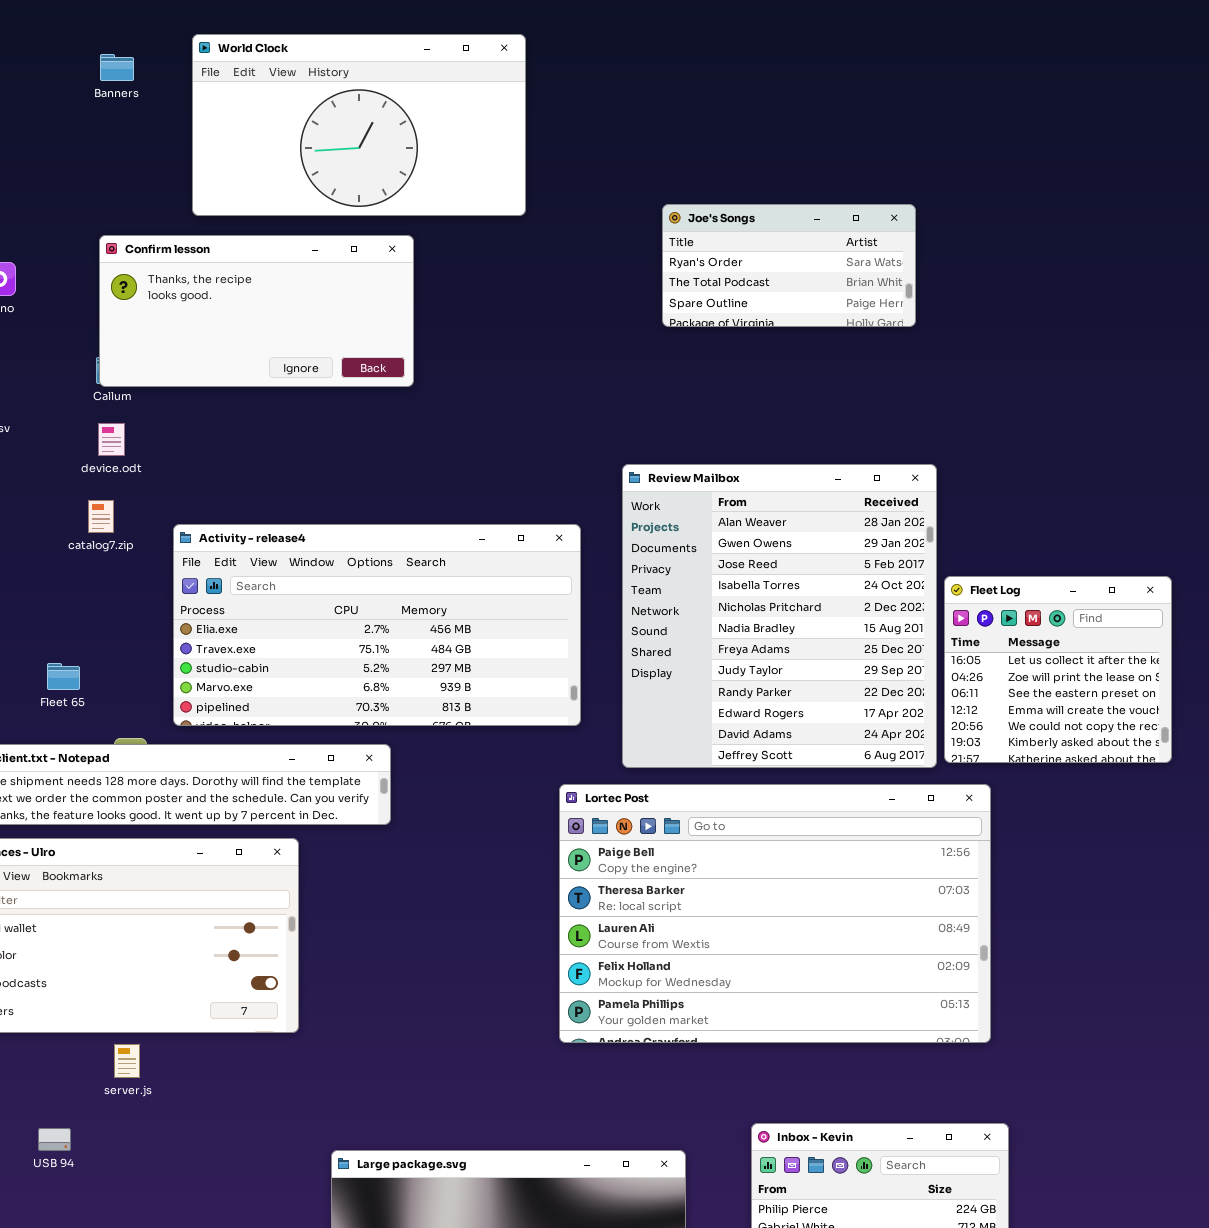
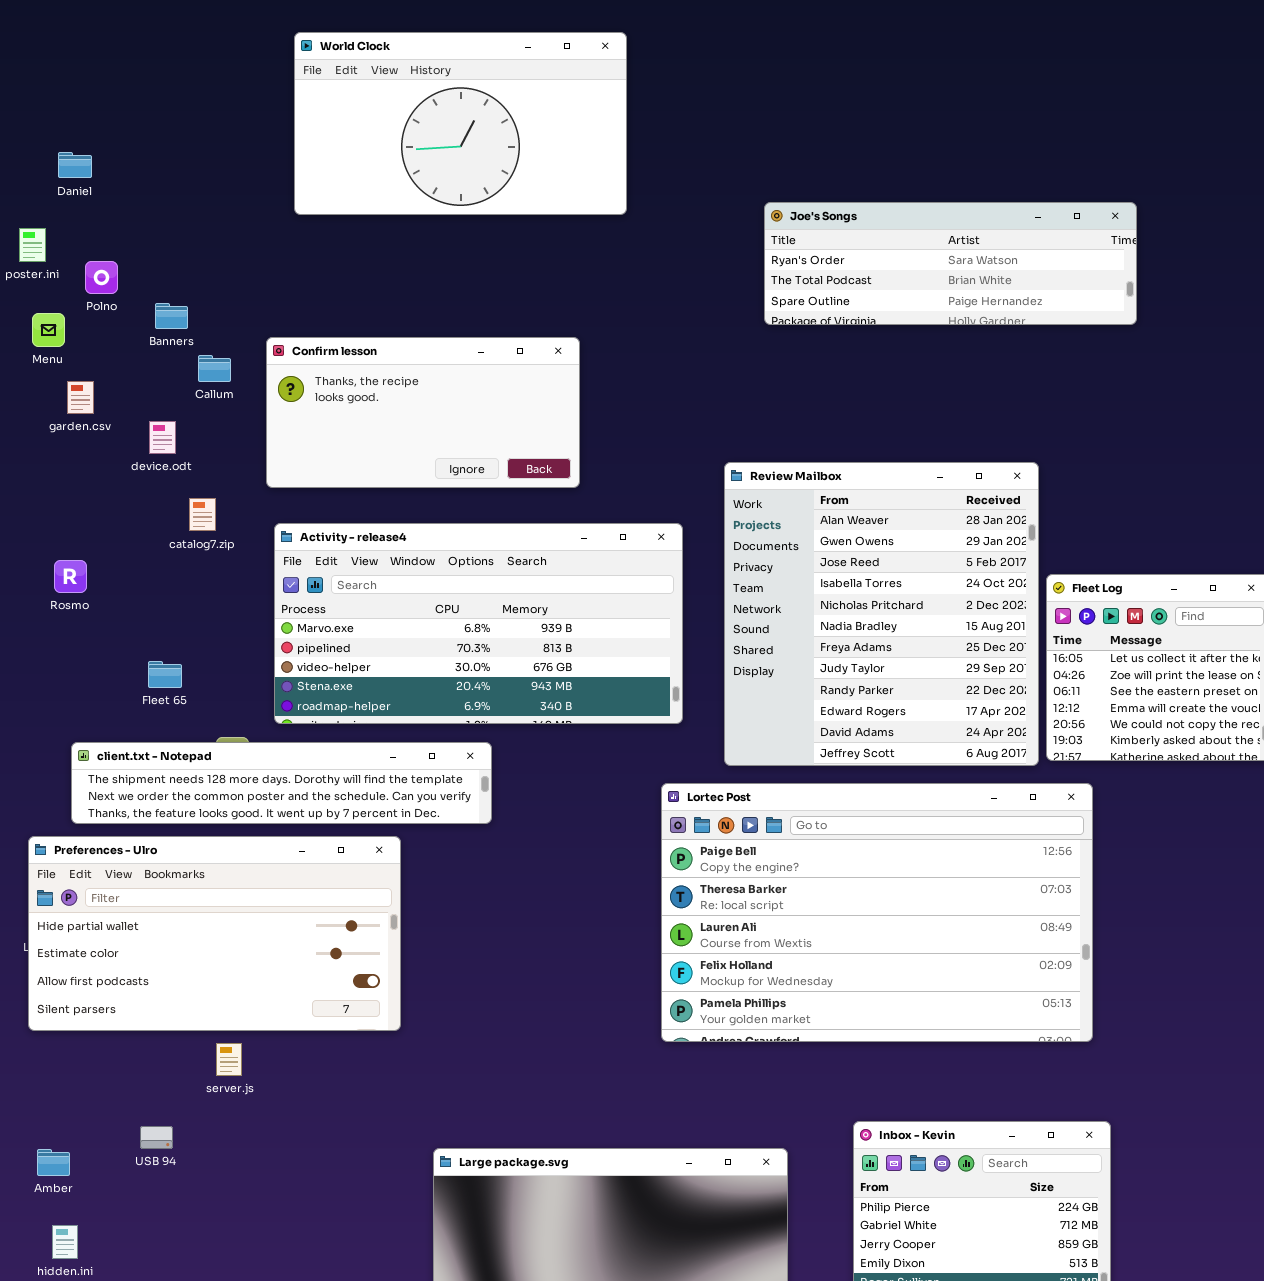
Banners: [100,54,134,81] -> [155,303,188,329], moved
Joe's Songs: [662,204,916,327] -> [764,202,1137,325], resized
Confirm lesson: [99,235,414,387] -> [266,337,580,488], moved
device.odt: [98,423,125,456] -> [149,421,176,454], moved
Activity - release4: [173,524,581,726] -> [274,523,683,724], scrolled down 3 rows

